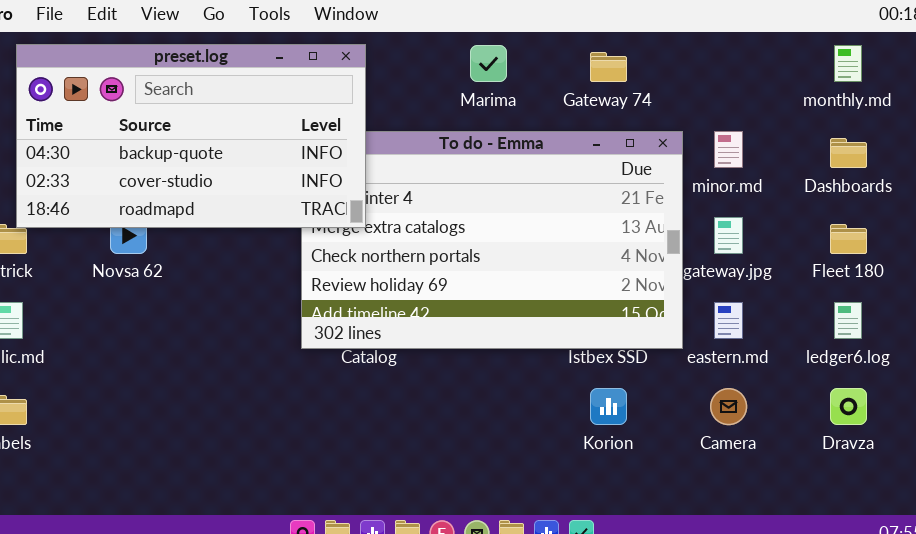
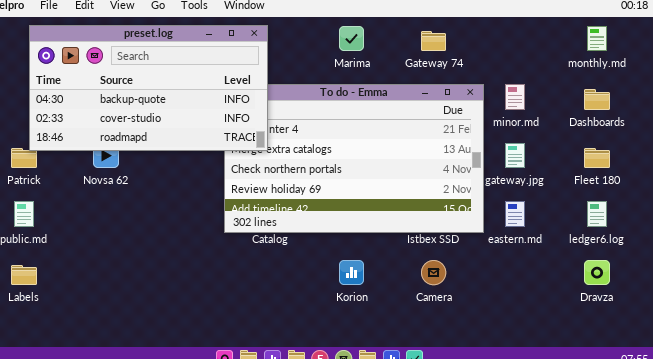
Korion: [590,388,627,425] -> [339,260,364,285], moved
Camera: [710,388,747,425] -> [421,260,446,285], moved

